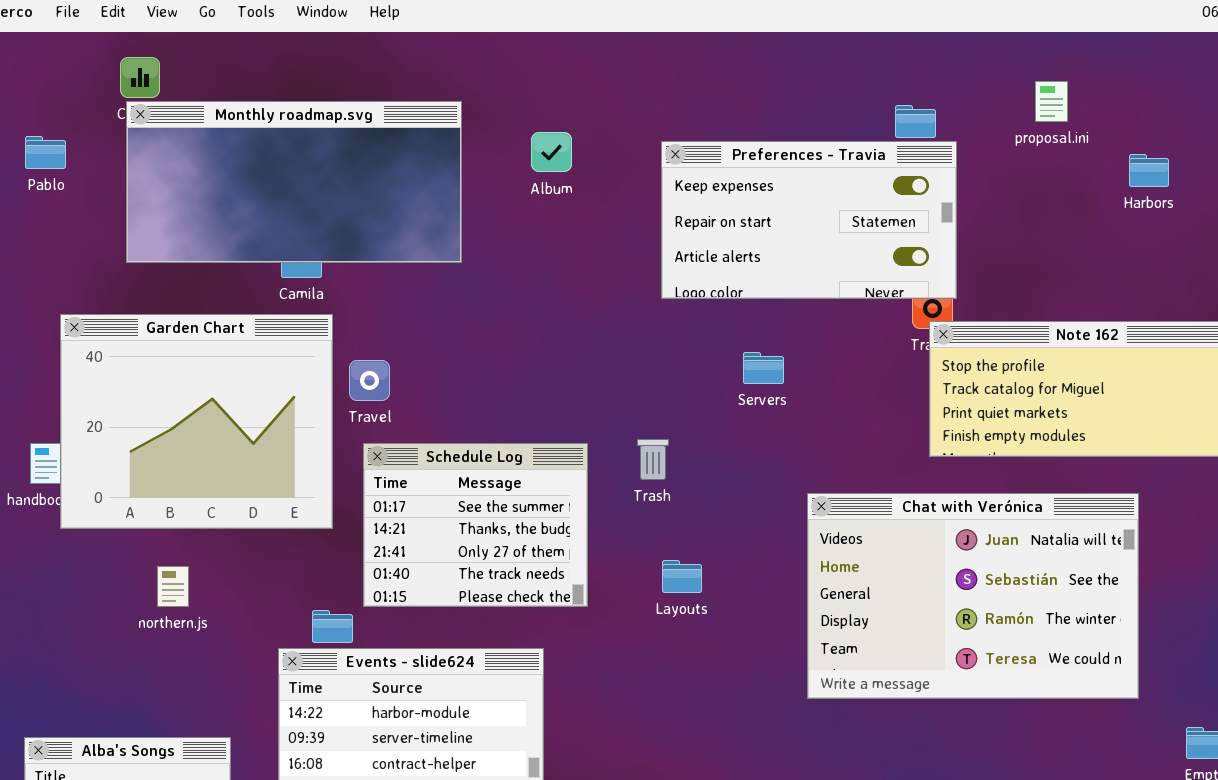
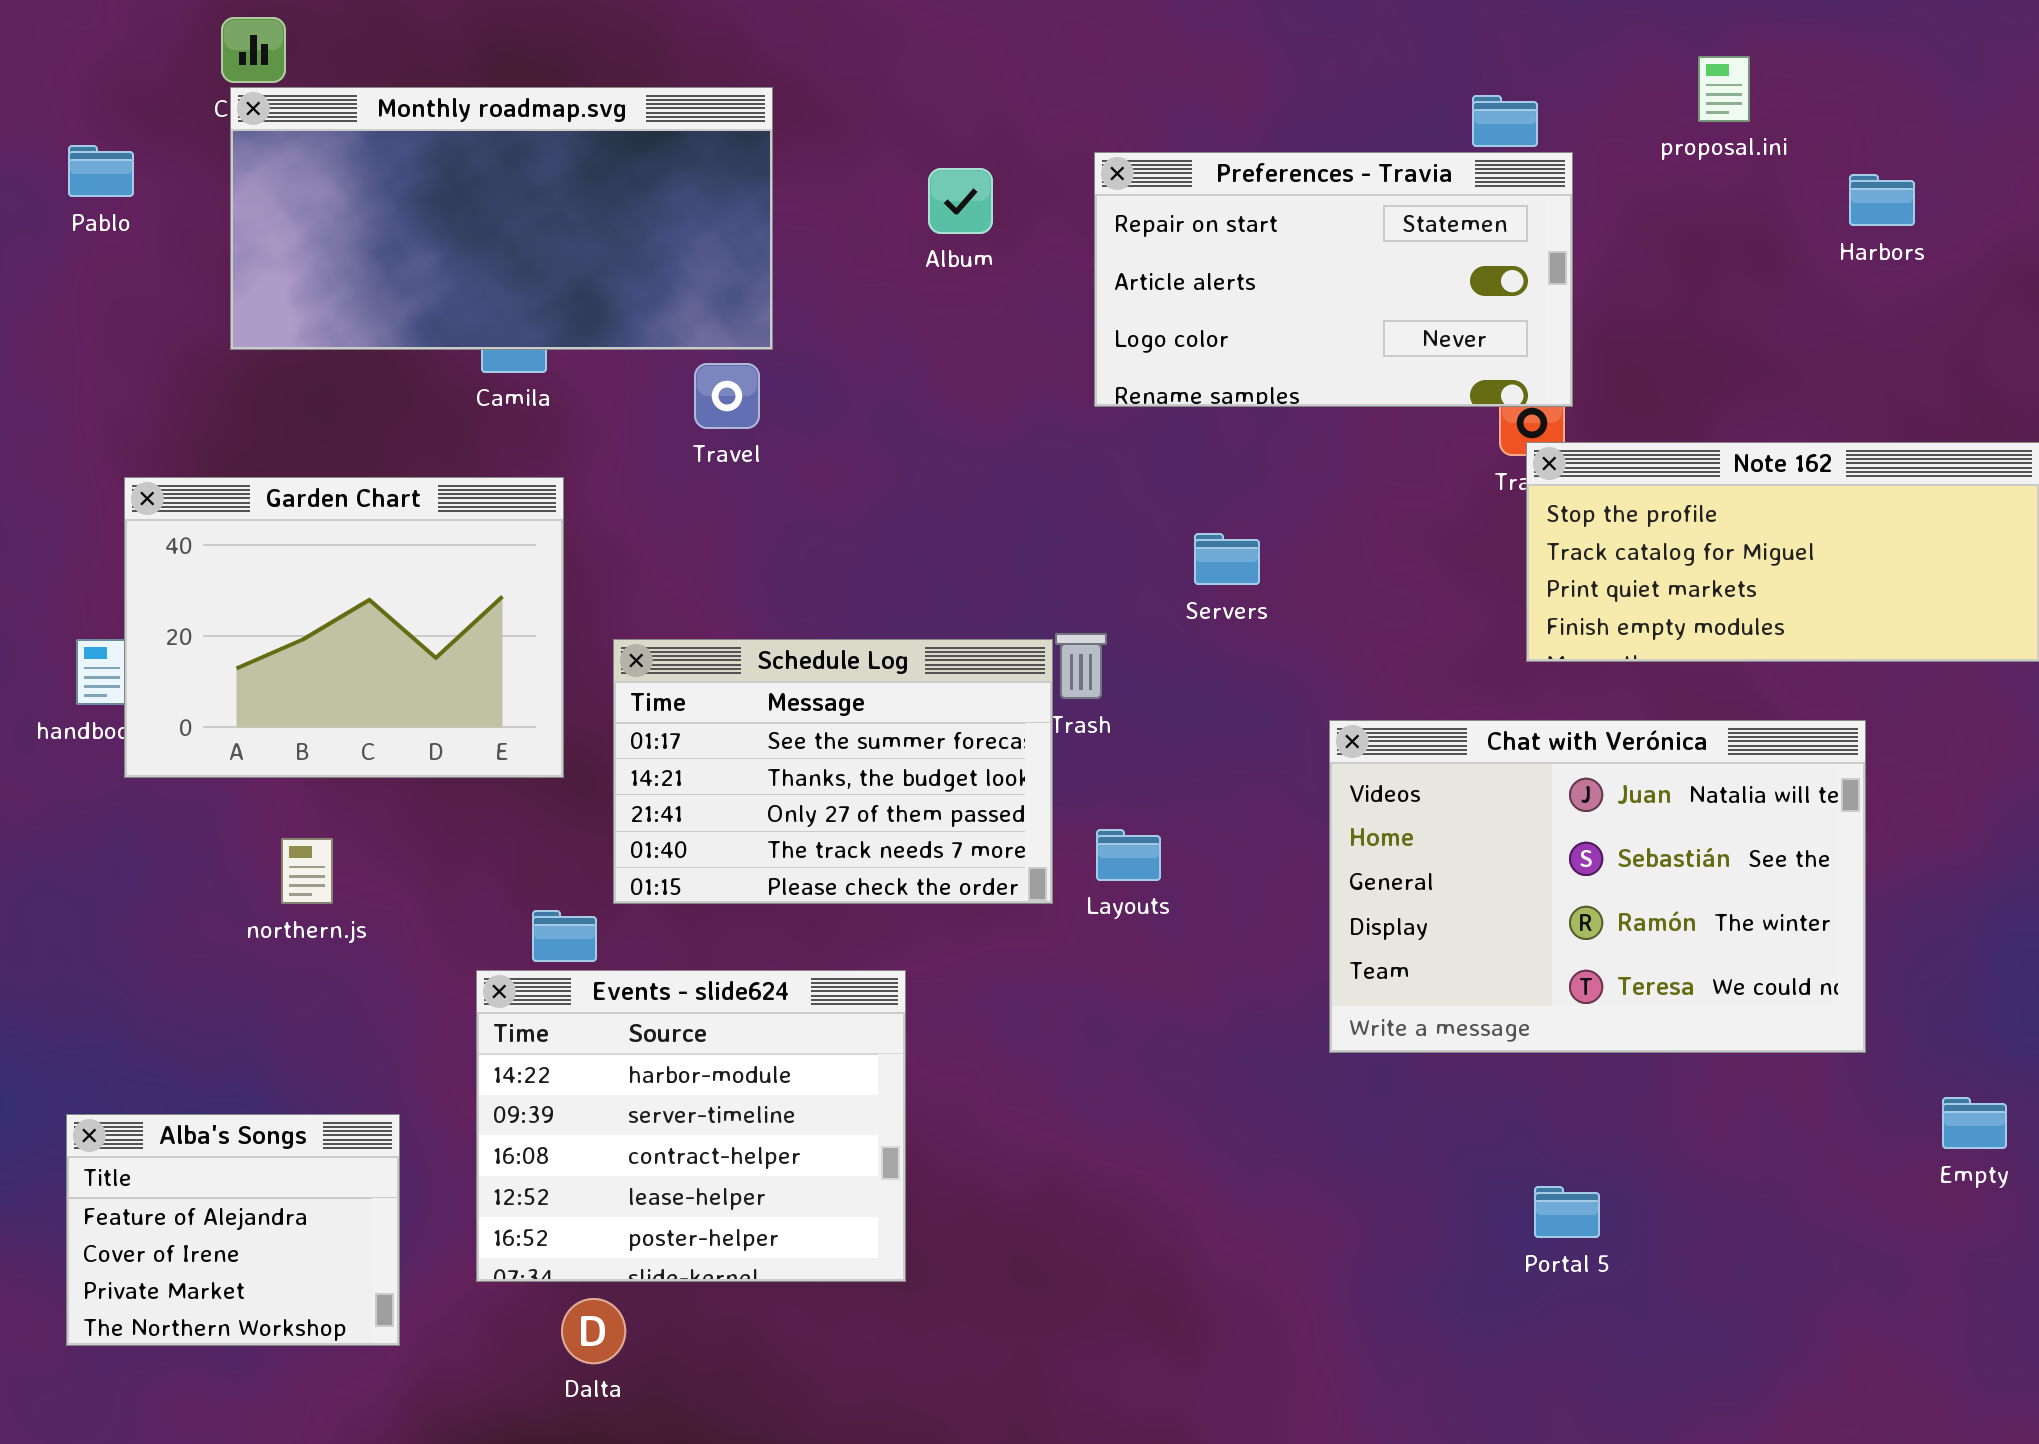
Album: [531,132,572,172] -> [928,168,993,234], moved
Preferences - Travia: [661,141,957,299] -> [1094,152,1573,407], scrolled down 1 row
Garden Chart: [60,314,333,529] -> [124,477,564,778], resized
Servers: [743,352,784,384] -> [1194,533,1260,585], moved
Travel: [349,360,390,401] -> [694,363,760,429], moved
Schedule Log: [363,443,588,607] -> [613,639,1053,904], resized

